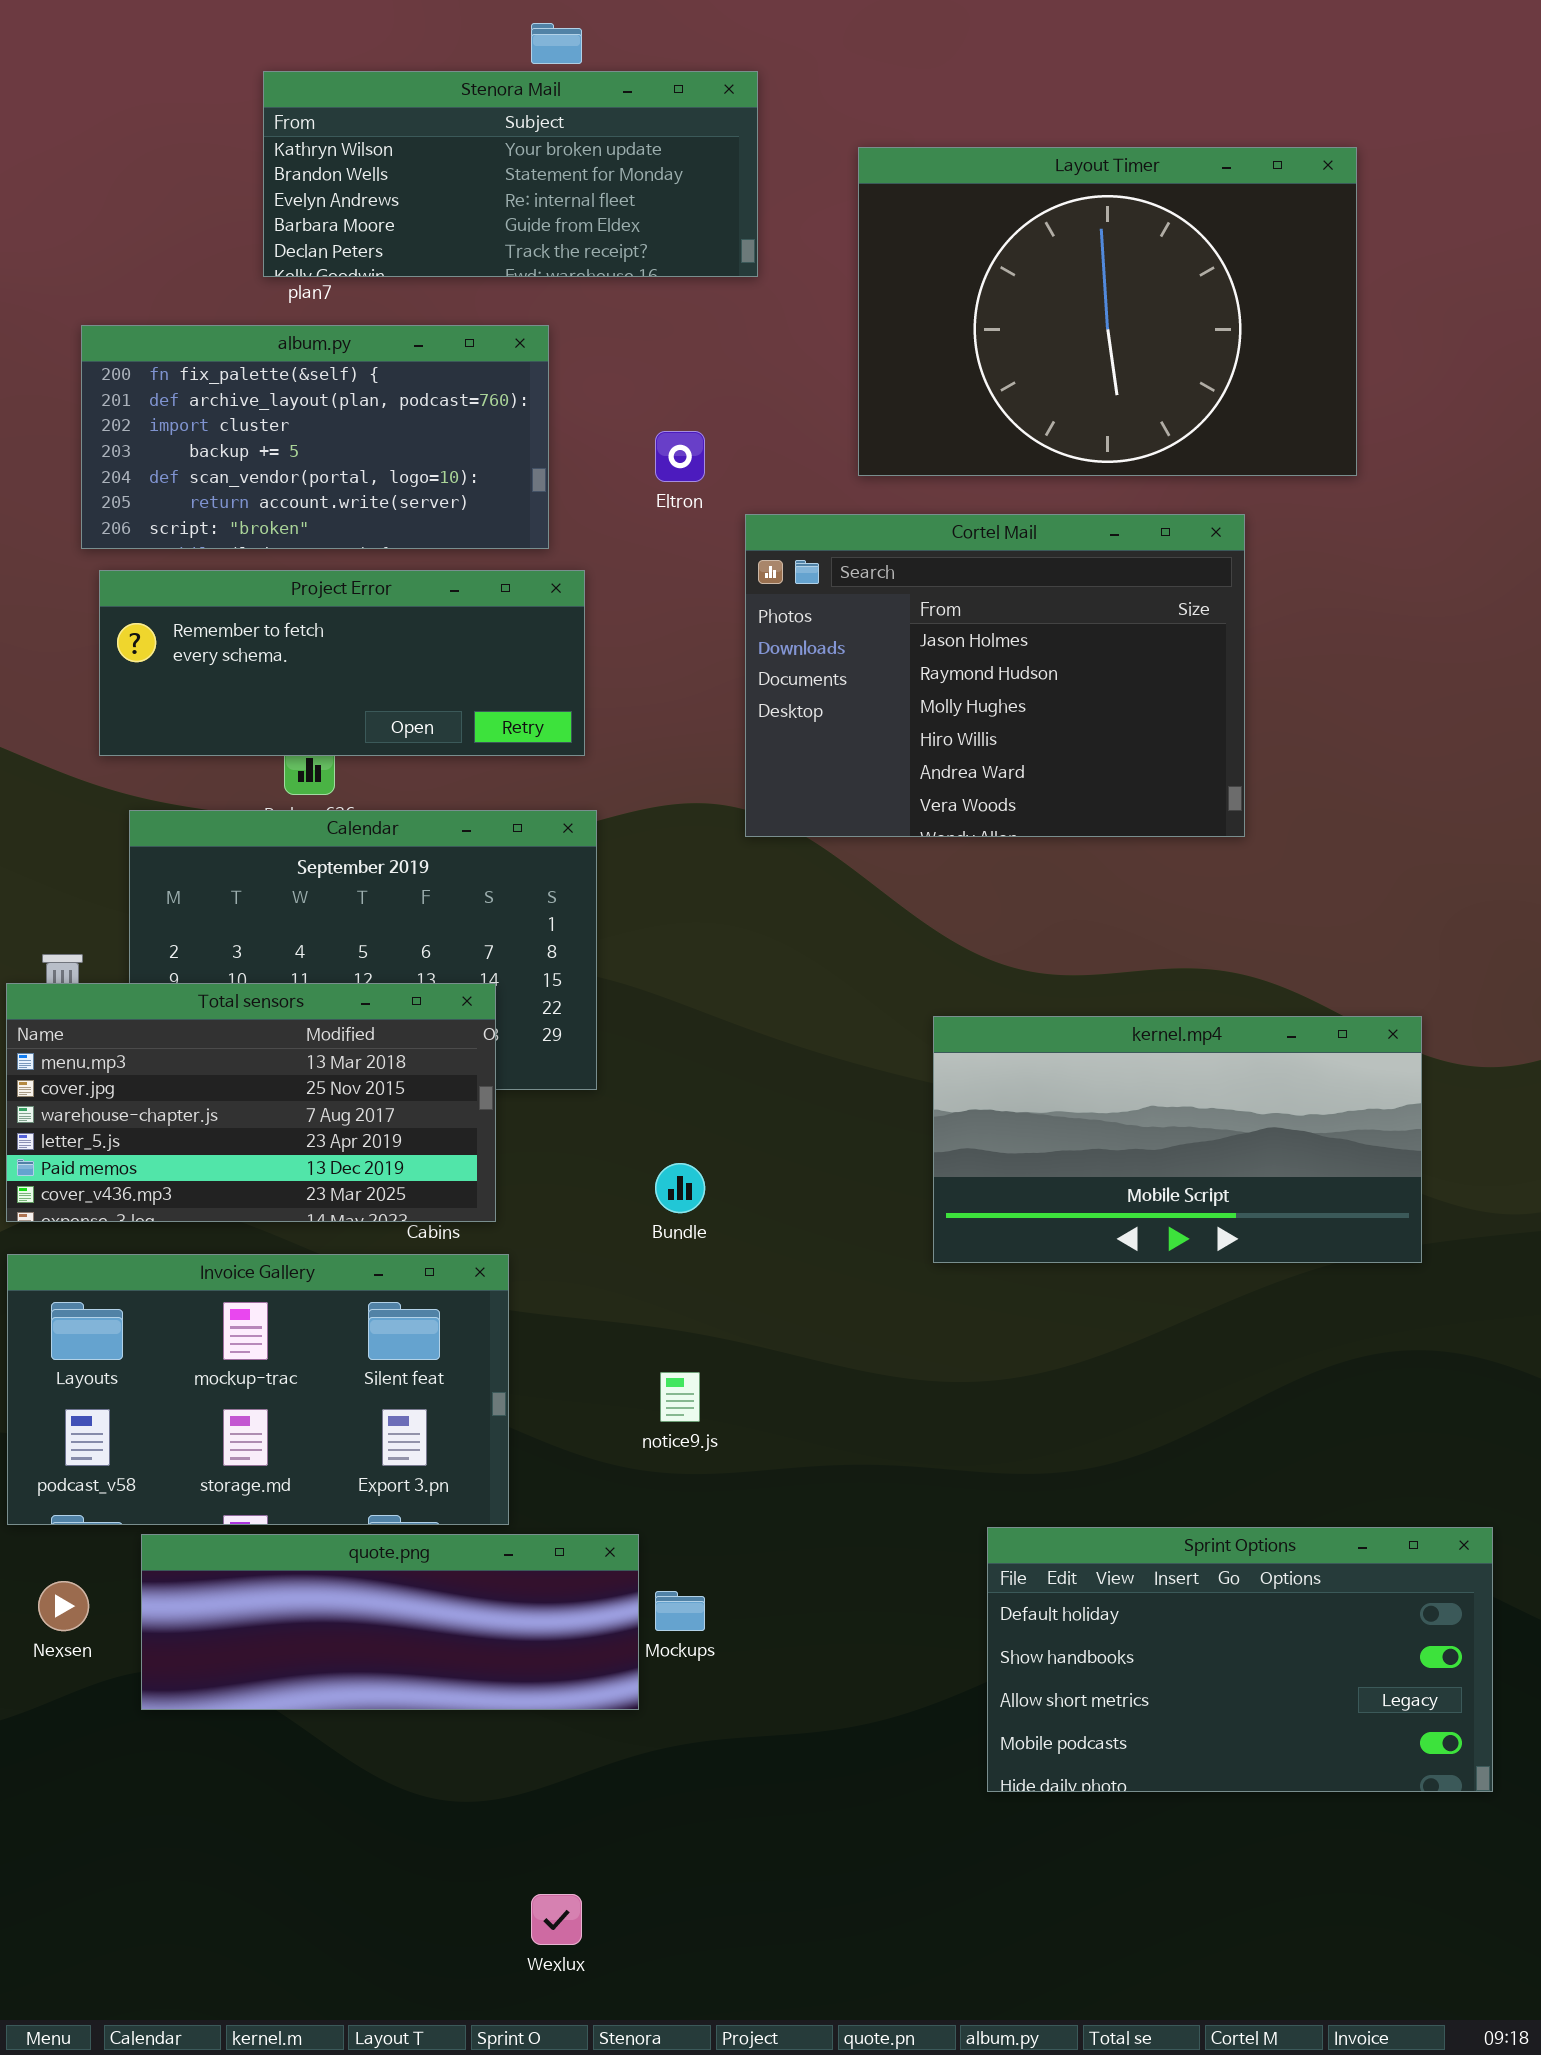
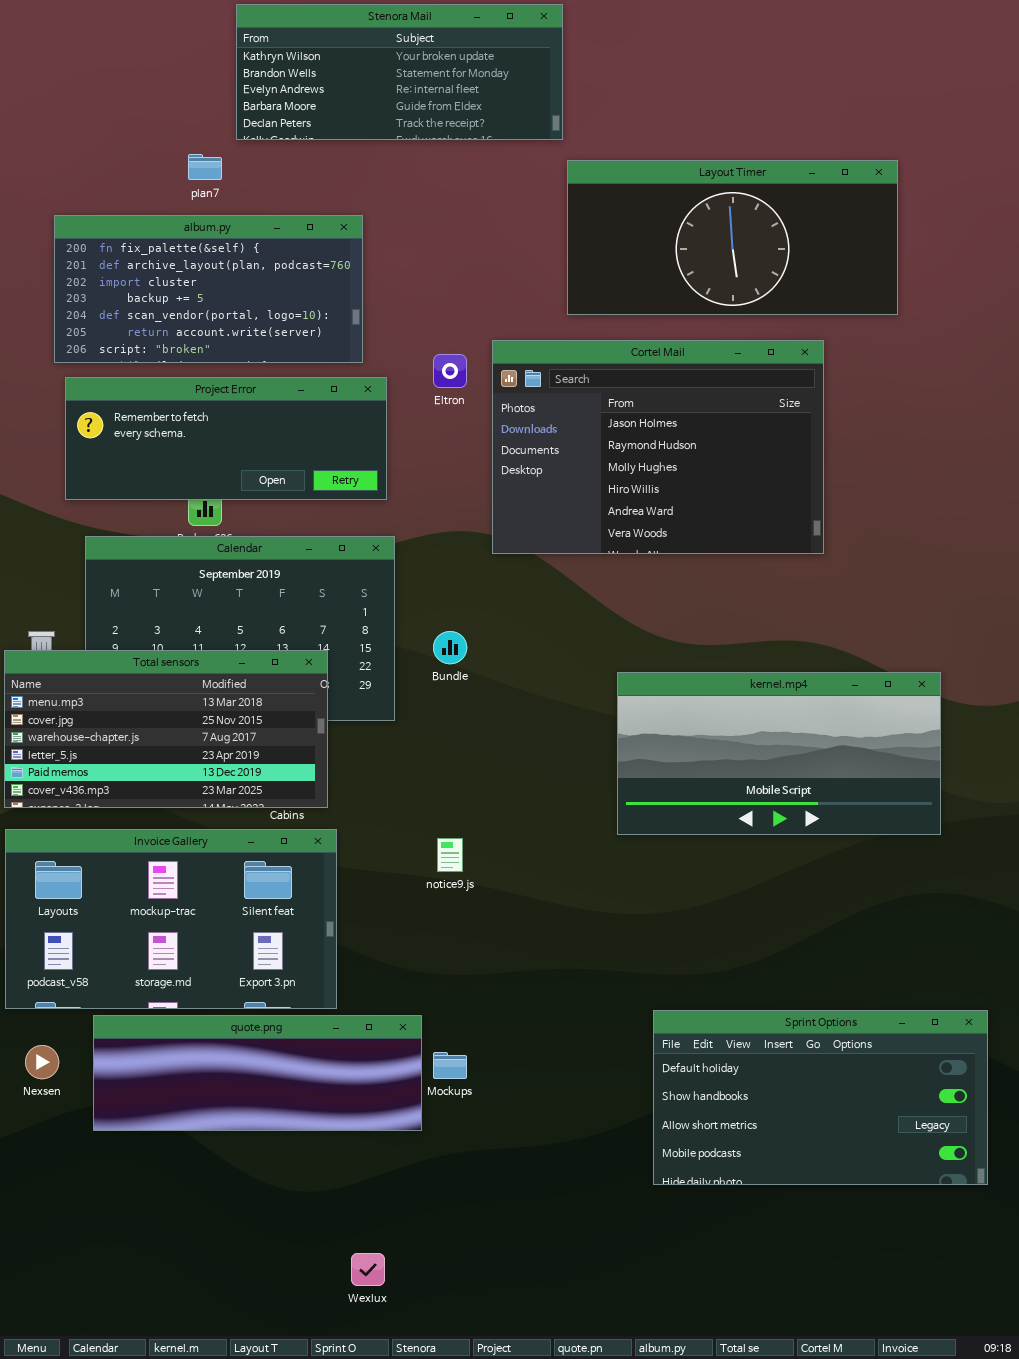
Stenora Mail: [263,71,758,277] -> [236,4,563,140], moved
Layout Timer: [858,147,1357,476] -> [567,160,898,315], resized
Eltron: [655,431,705,482] -> [433,354,467,388], moved
Bundle: [655,1163,705,1213] -> [433,631,467,664], moved
notice9.js: [660,1372,700,1422] -> [437,838,463,872], moved

